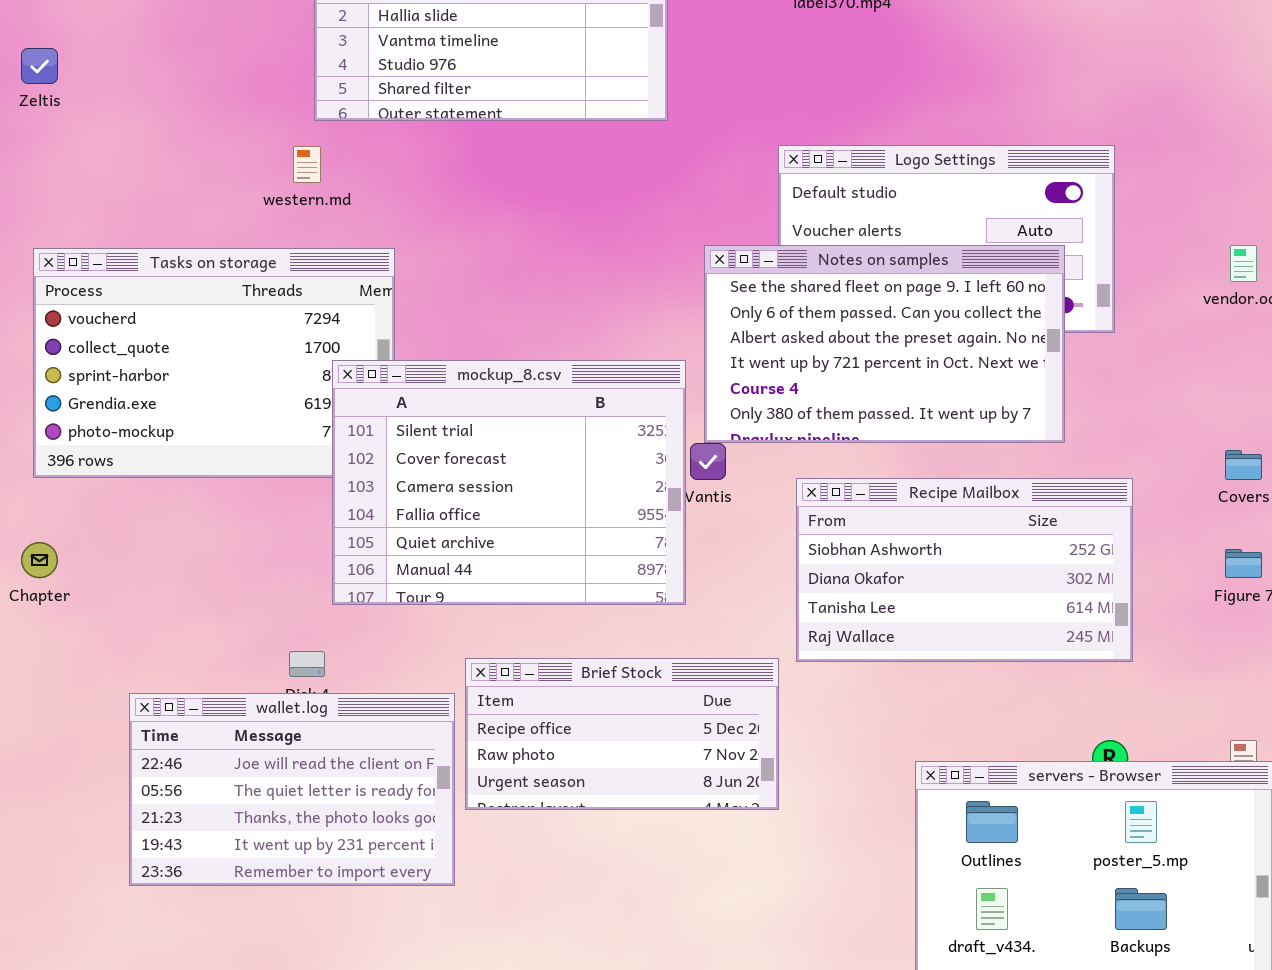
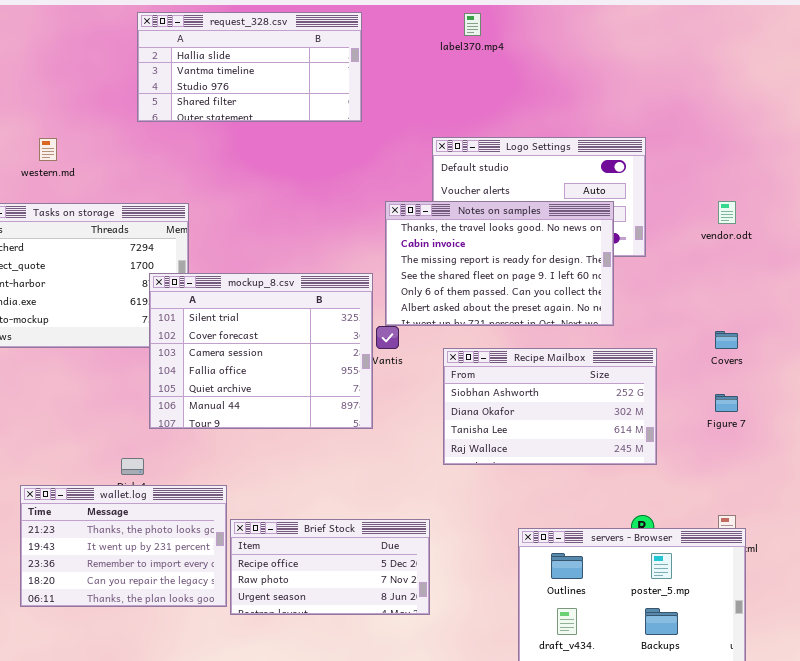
western.md: [293,146,321,183] -> [39,138,57,161], moved
Notes on samples: [704,245,1065,443] -> [385,201,614,326], scrolled up 3 rows
Brief Stock: [465,658,779,810] -> [230,519,430,615], moved
wallet.log: [129,693,455,886] -> [20,485,227,607], scrolled down 2 rows

